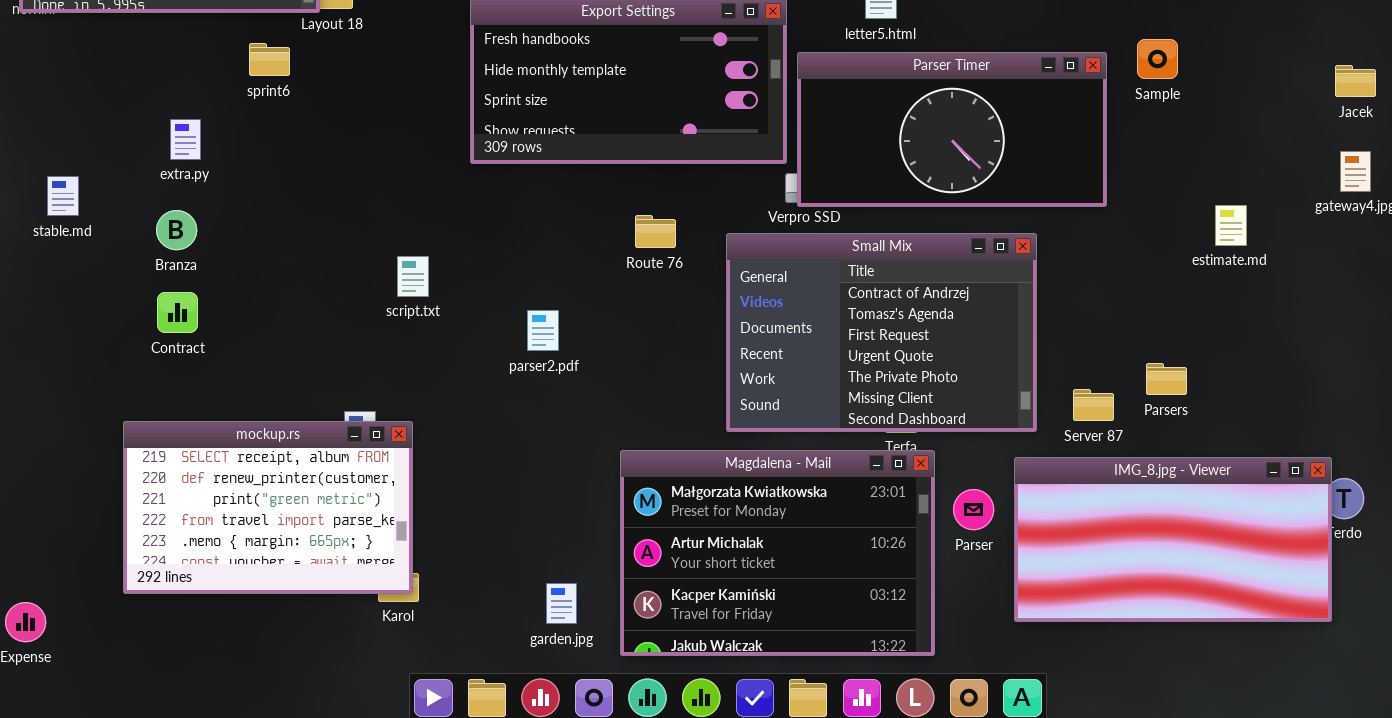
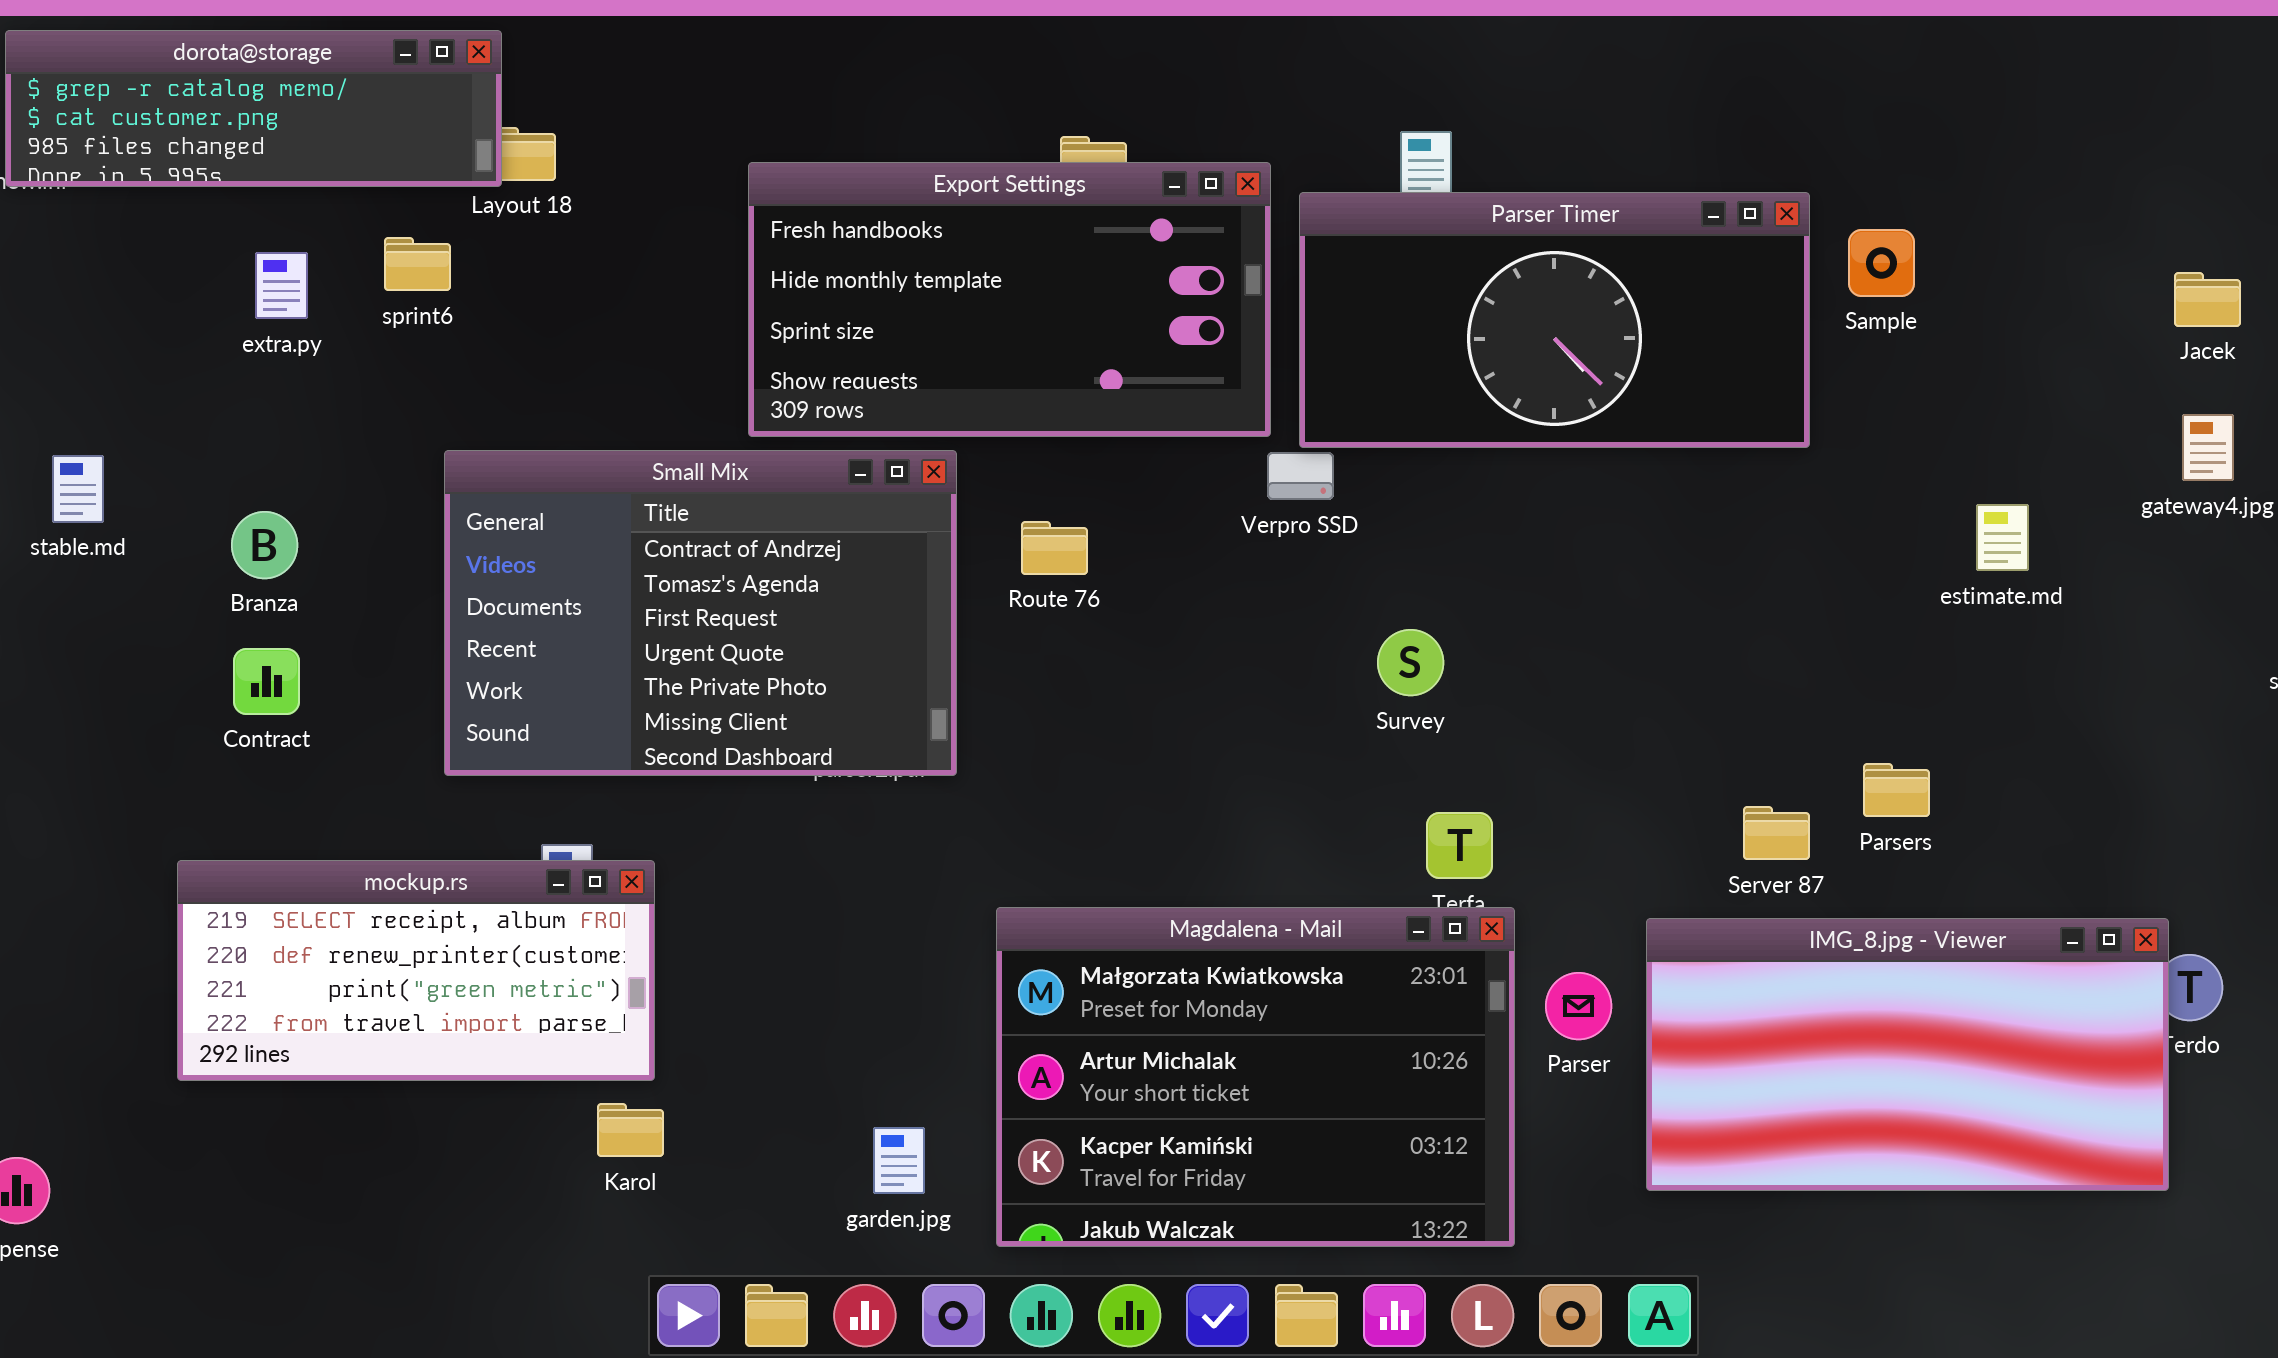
Parser Timer: [797,52,1107,207] -> [1299,192,1810,448], moved
extra.py: [170,119,201,160] -> [255,252,308,319], moved
Small Mix: [726,233,1037,432] -> [444,450,957,776], moved
mockup.rs: [123,421,413,594] -> [177,860,655,1081], resized

